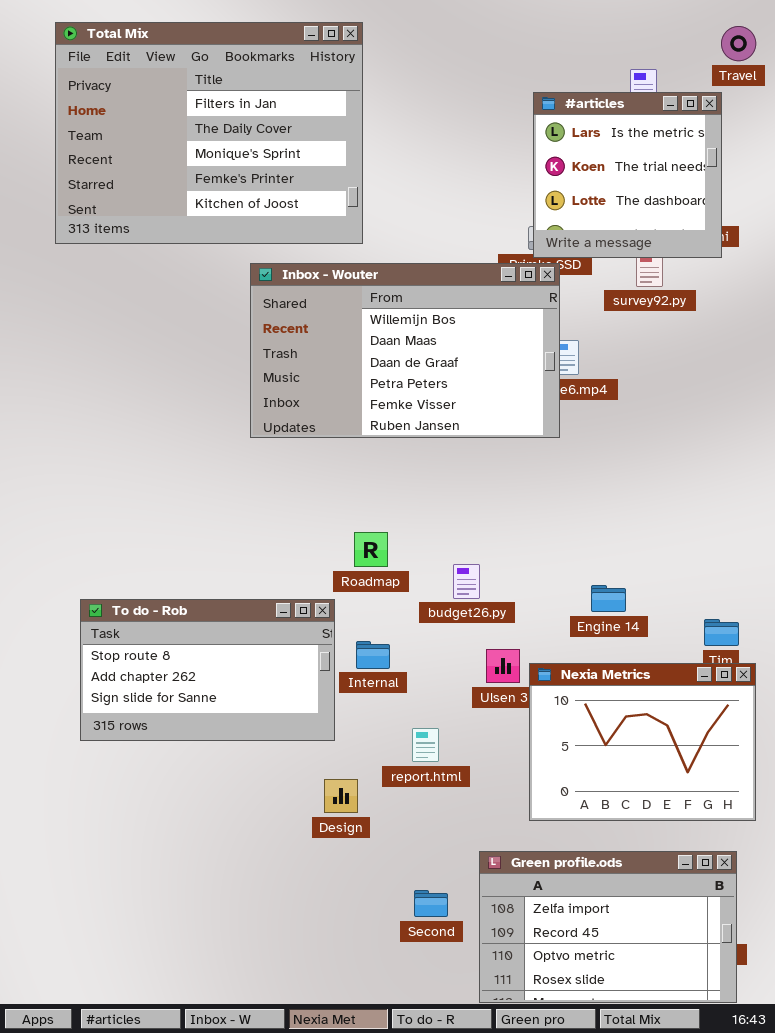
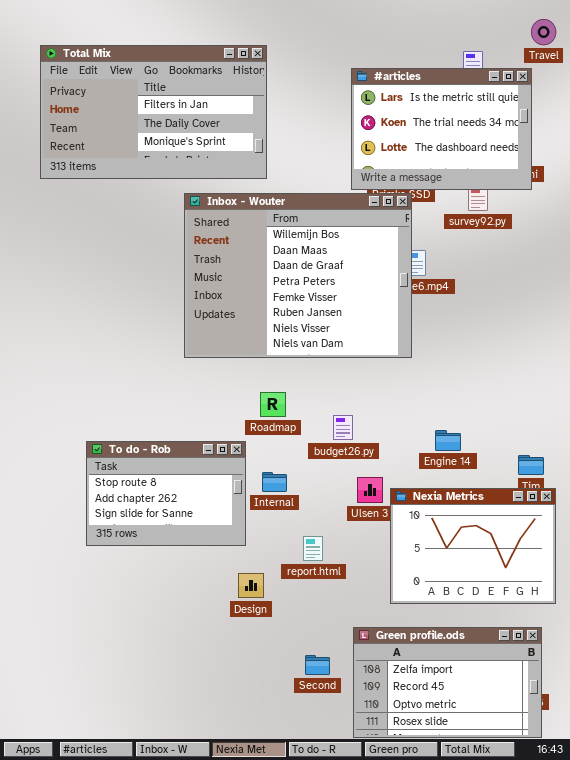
Total Mix: [55,22,363,244] -> [40,45,267,179], resized
#articles: [533,92,722,258] -> [351,68,532,190], resized
Inbox - Wouter: [250,263,560,438] -> [184,193,412,358], resized
To do - Rob: [80,599,335,741] -> [86,441,246,546], resized

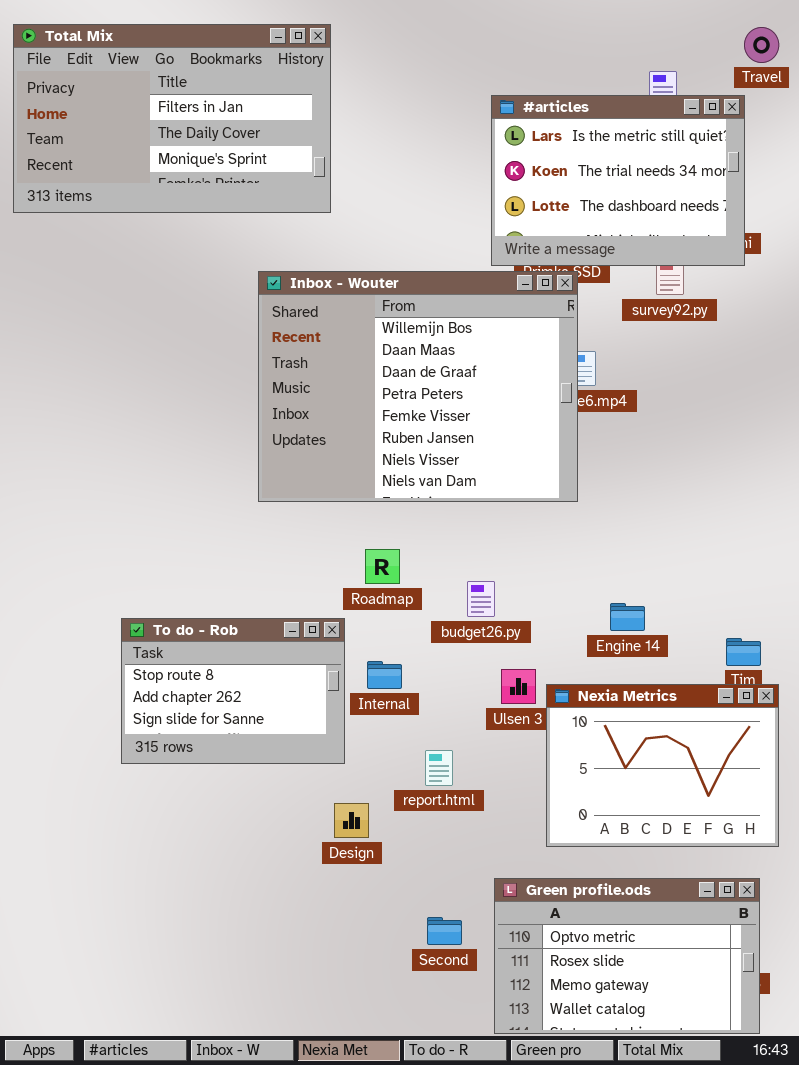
Total Mix: [40,45,267,179] -> [13,24,331,213], moved
Green profile.ods: [353,627,542,738] -> [494,878,760,1034], scrolled down 2 rows

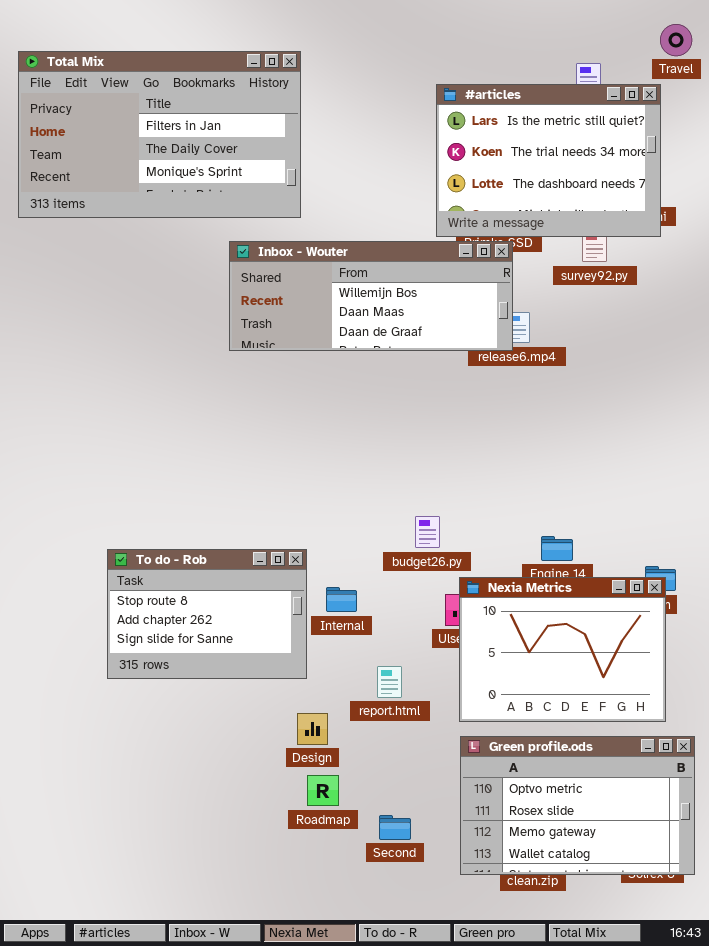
Total Mix: [13,24,331,213] -> [18,51,301,218], moved
Inbox - Wouter: [258,271,578,502] -> [229,241,513,351], resized
Roadmap: [365,549,400,584] -> [307,775,339,806], moved
Nexia Metrics: [546,684,779,847] -> [459,577,666,722], moved
Green profile.ods: [494,878,760,1034] -> [460,736,695,875], moved

